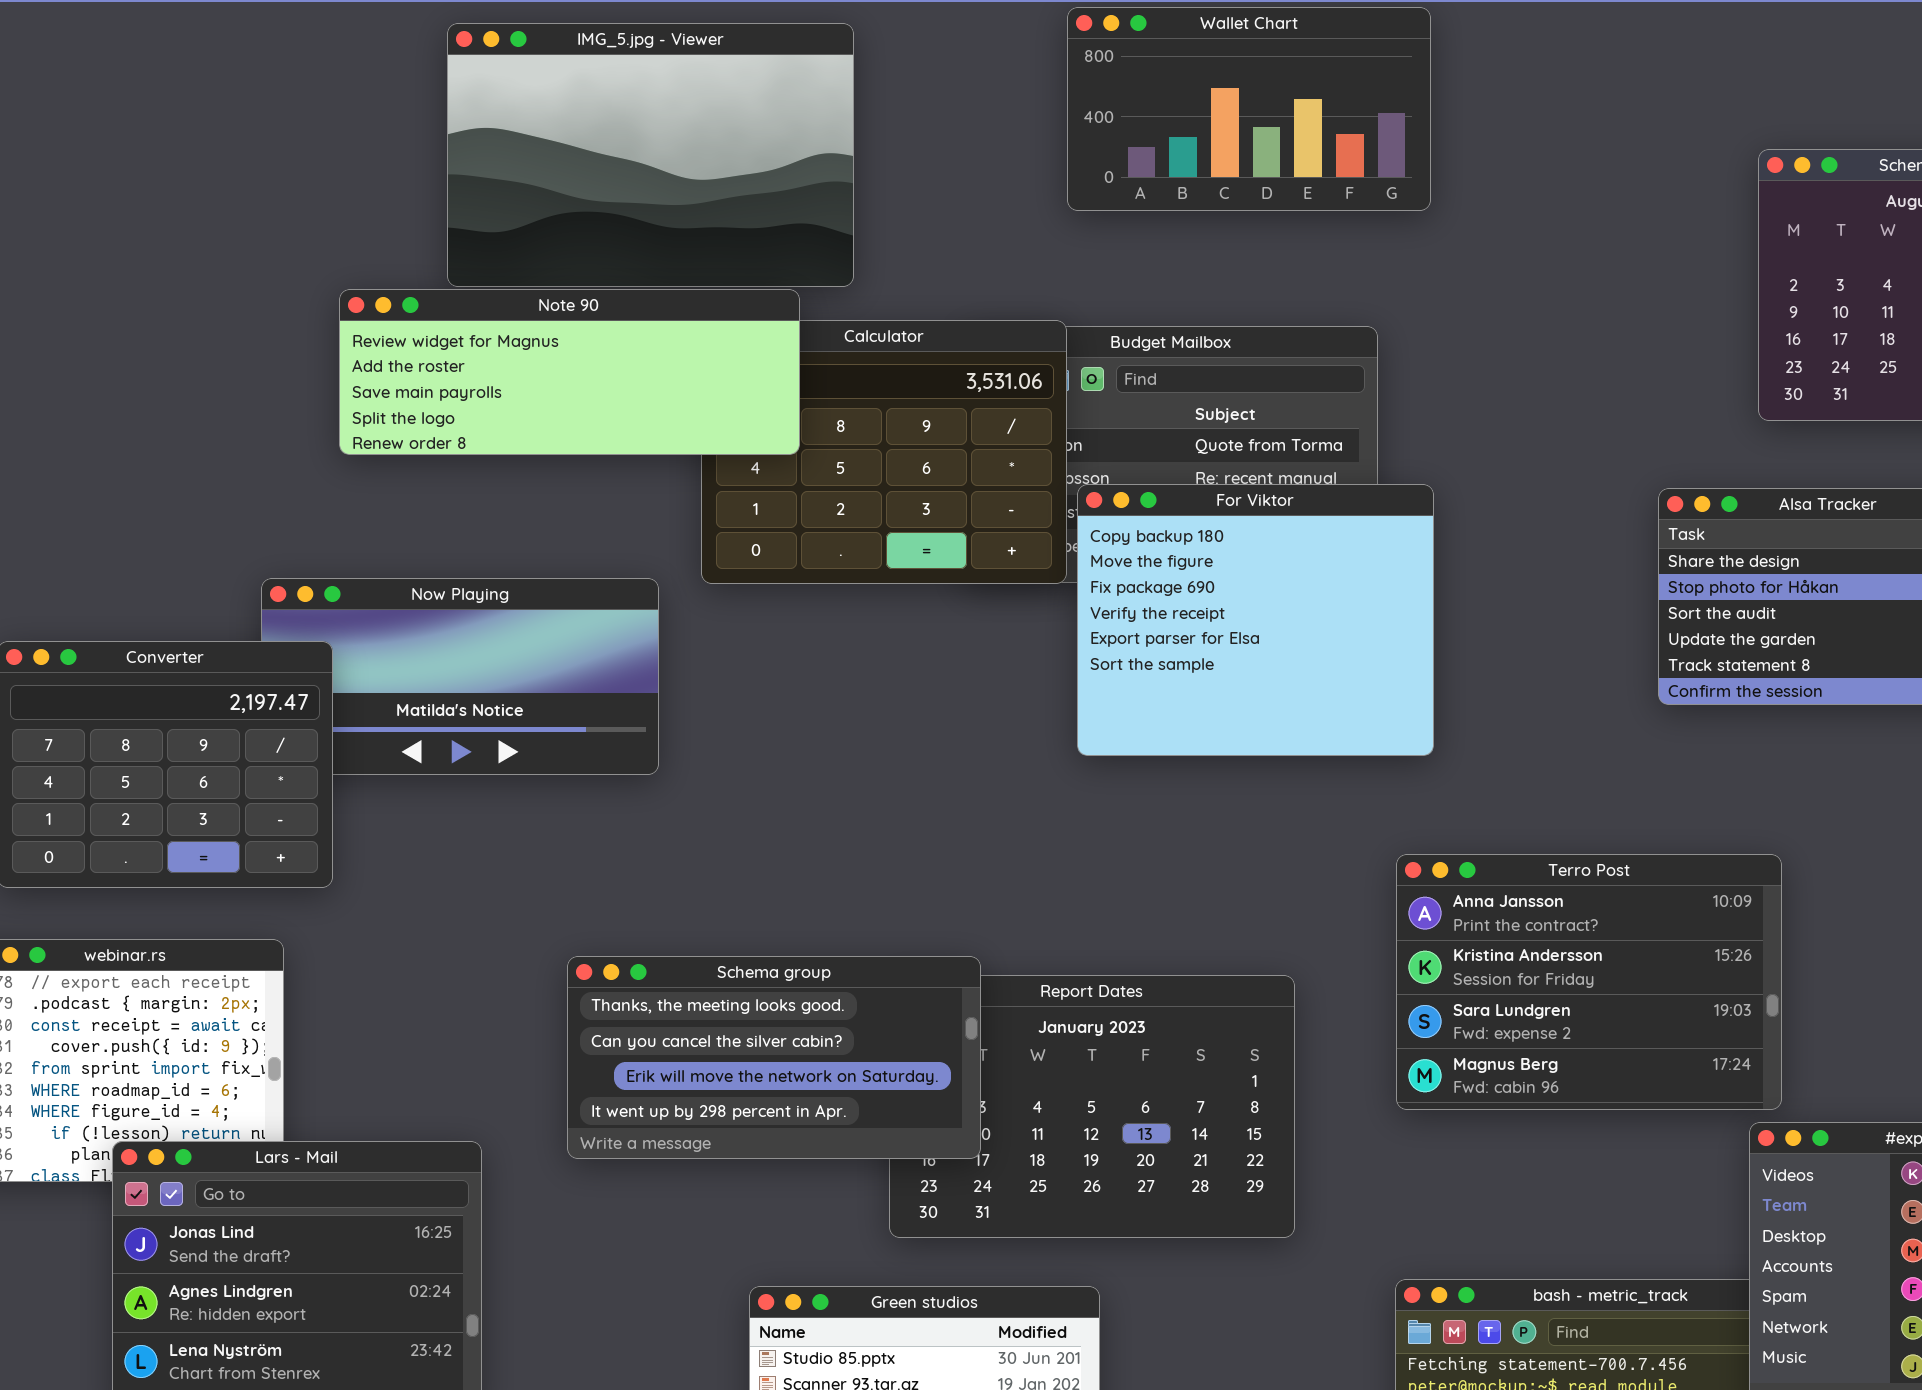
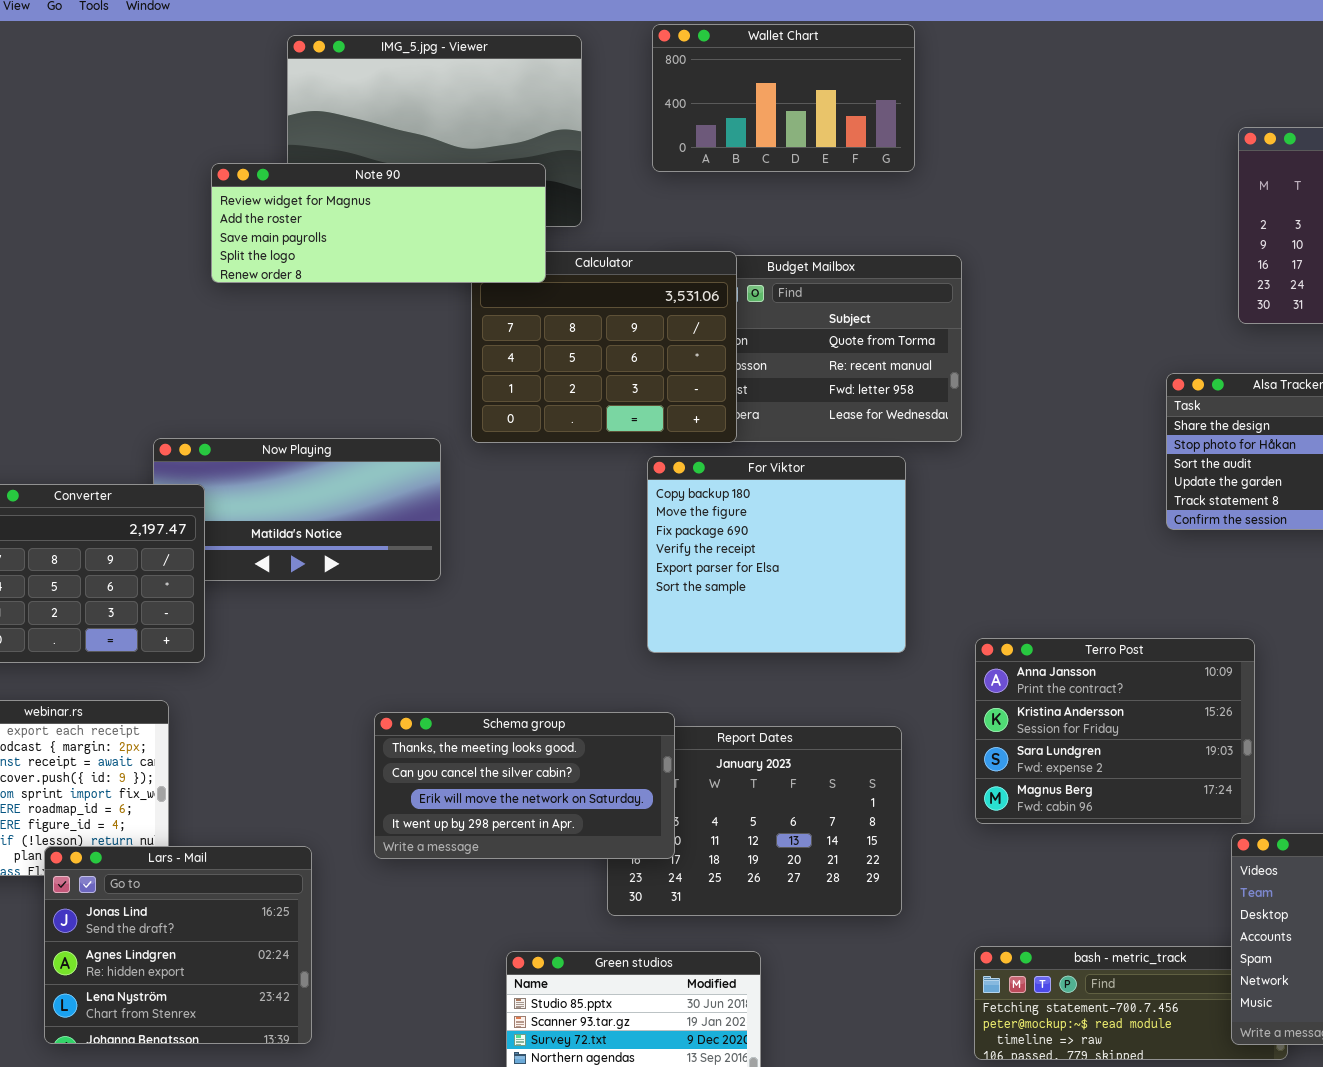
Wallet Chart: [1067,7,1431,211] -> [652,24,915,172], moved
Note 90: [339,289,800,455] -> [211,163,546,283], moved
For Viktor: [1077,484,1434,756] -> [647,456,906,653], moved

